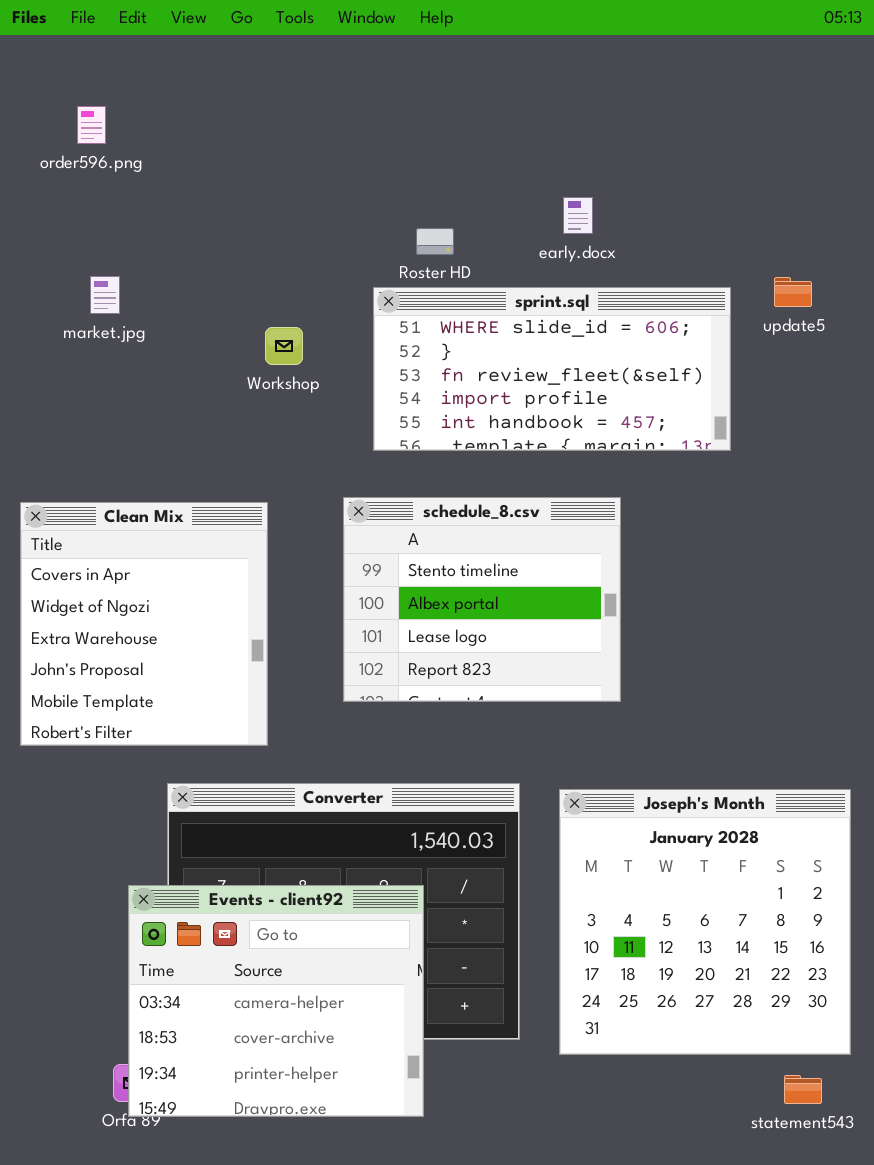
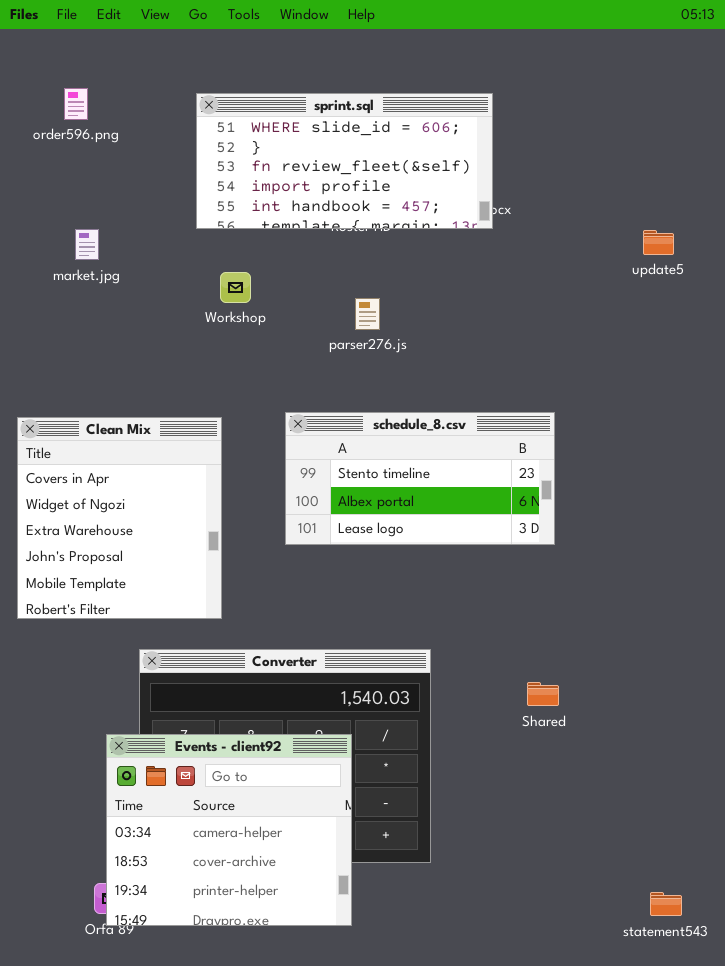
sprint.sql: [373,287,731,451] -> [196,93,493,229], moved
schedule_8.csv: [343,497,621,702] -> [285,412,555,545], resized
Joseph's Month: [559,789,851,1055] -> none, closed

